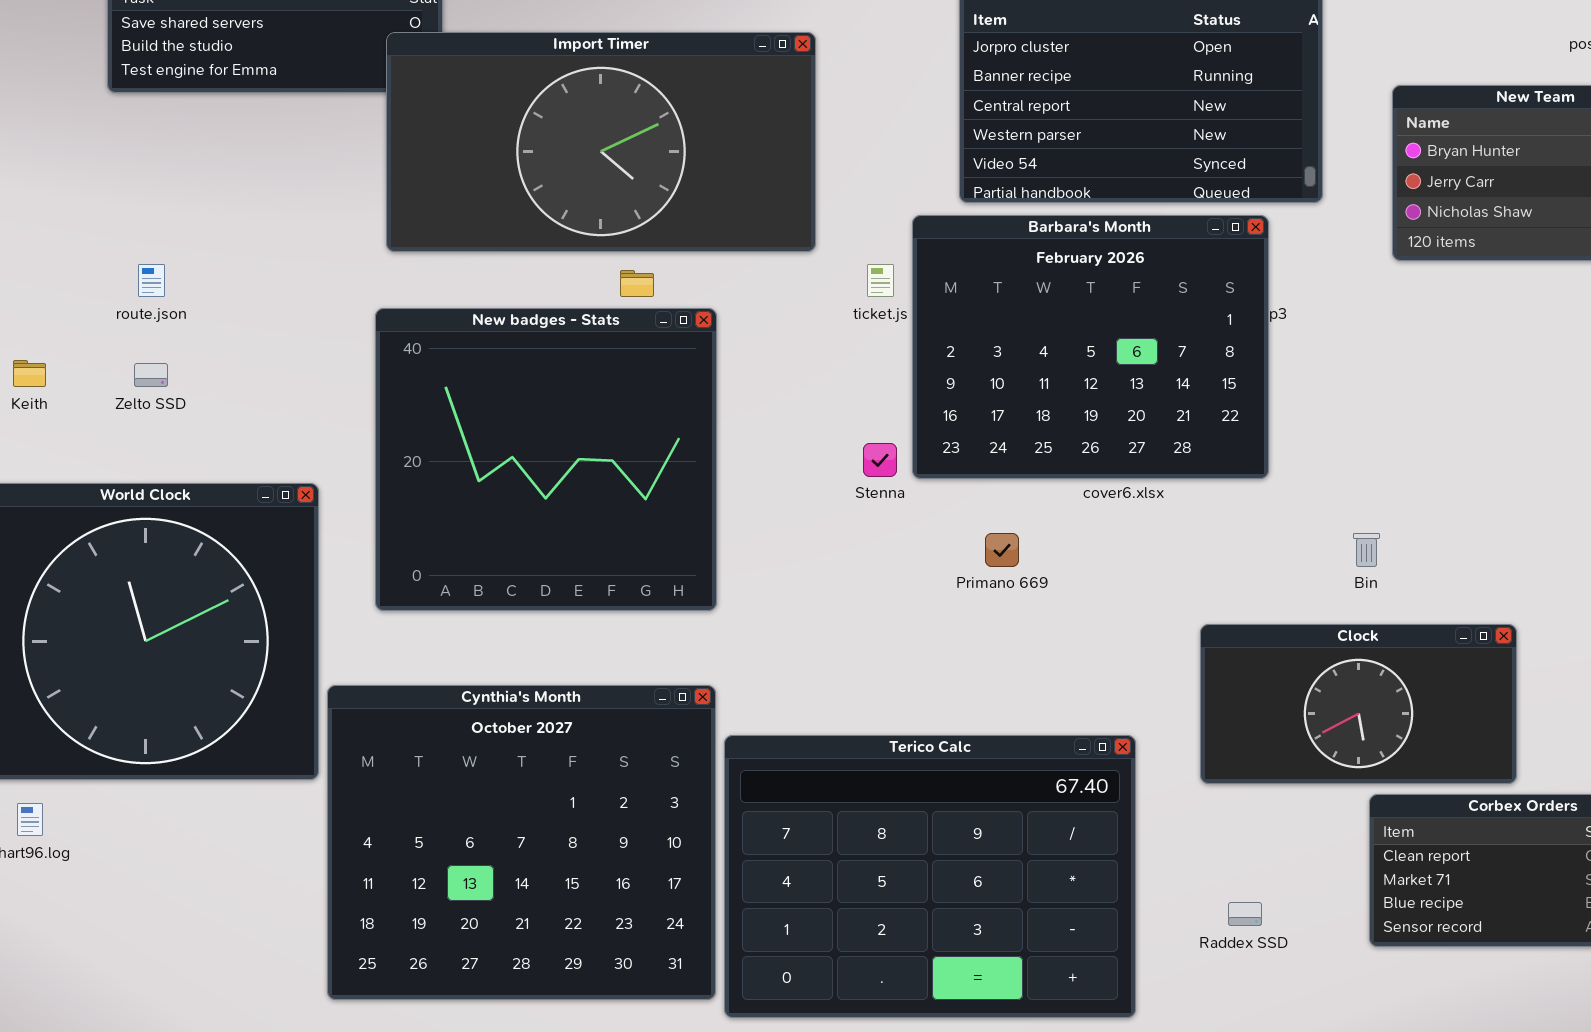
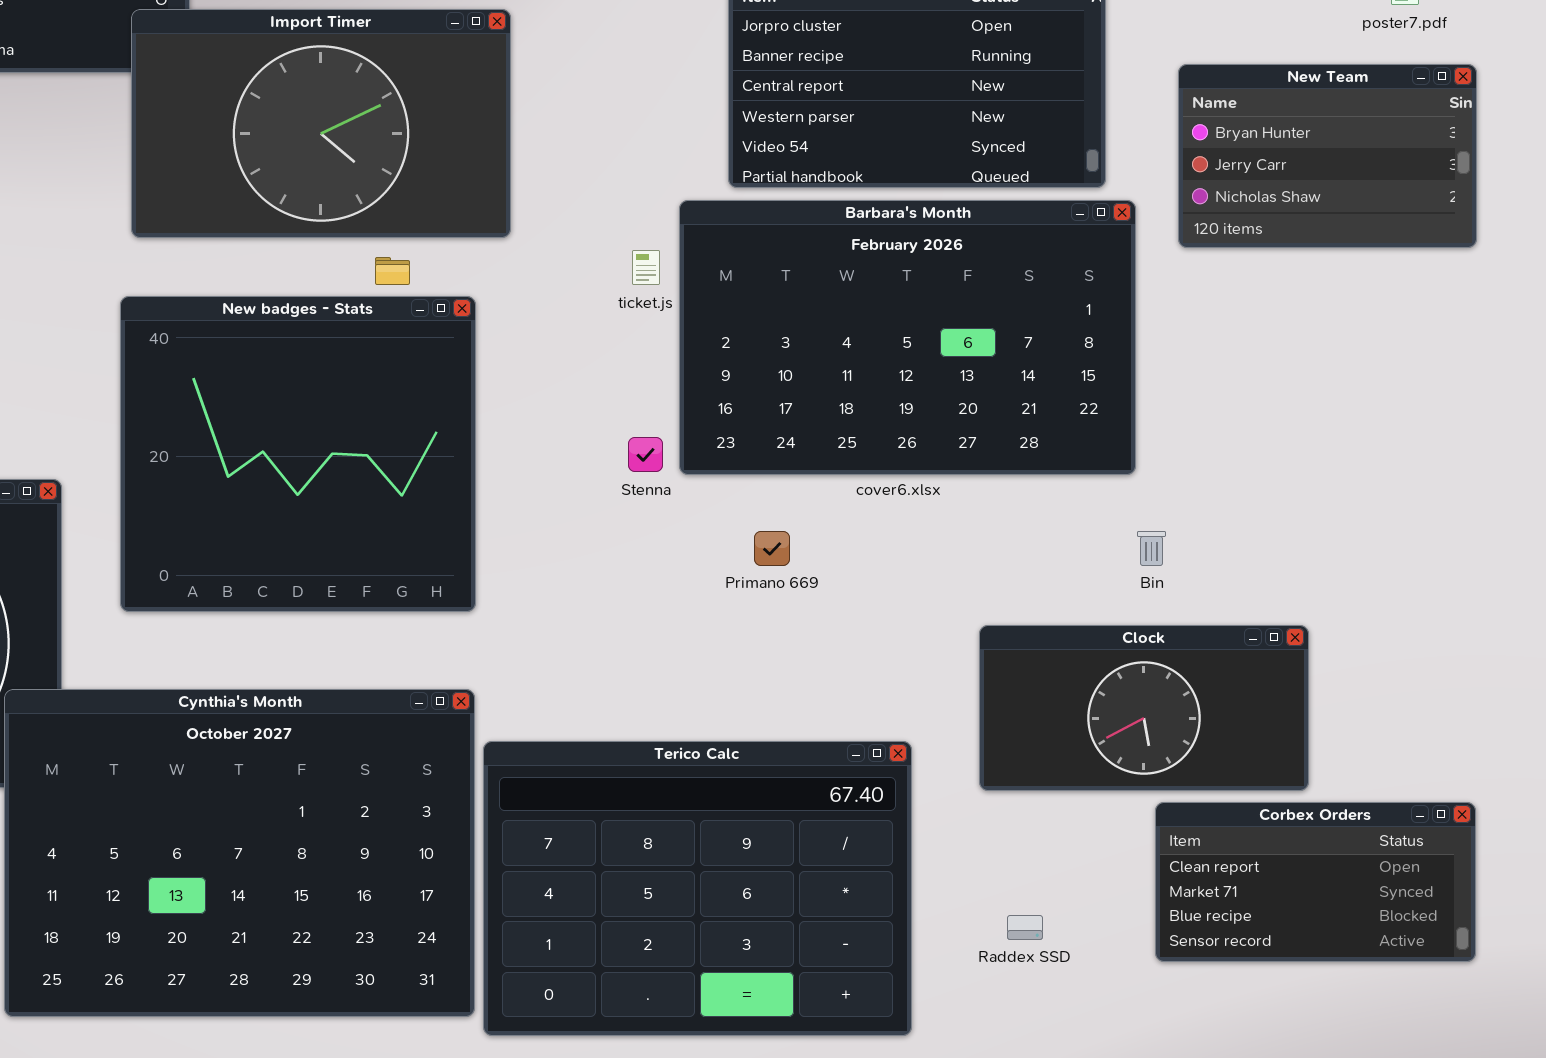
Import Timer: [386,32,816,252] -> [131,9,511,238], resized
Barbara's Month: [912,215,1269,479] -> [679,200,1136,475], resized
Cynthia's Month: [327,685,716,1000] -> [4,689,475,1017], resized

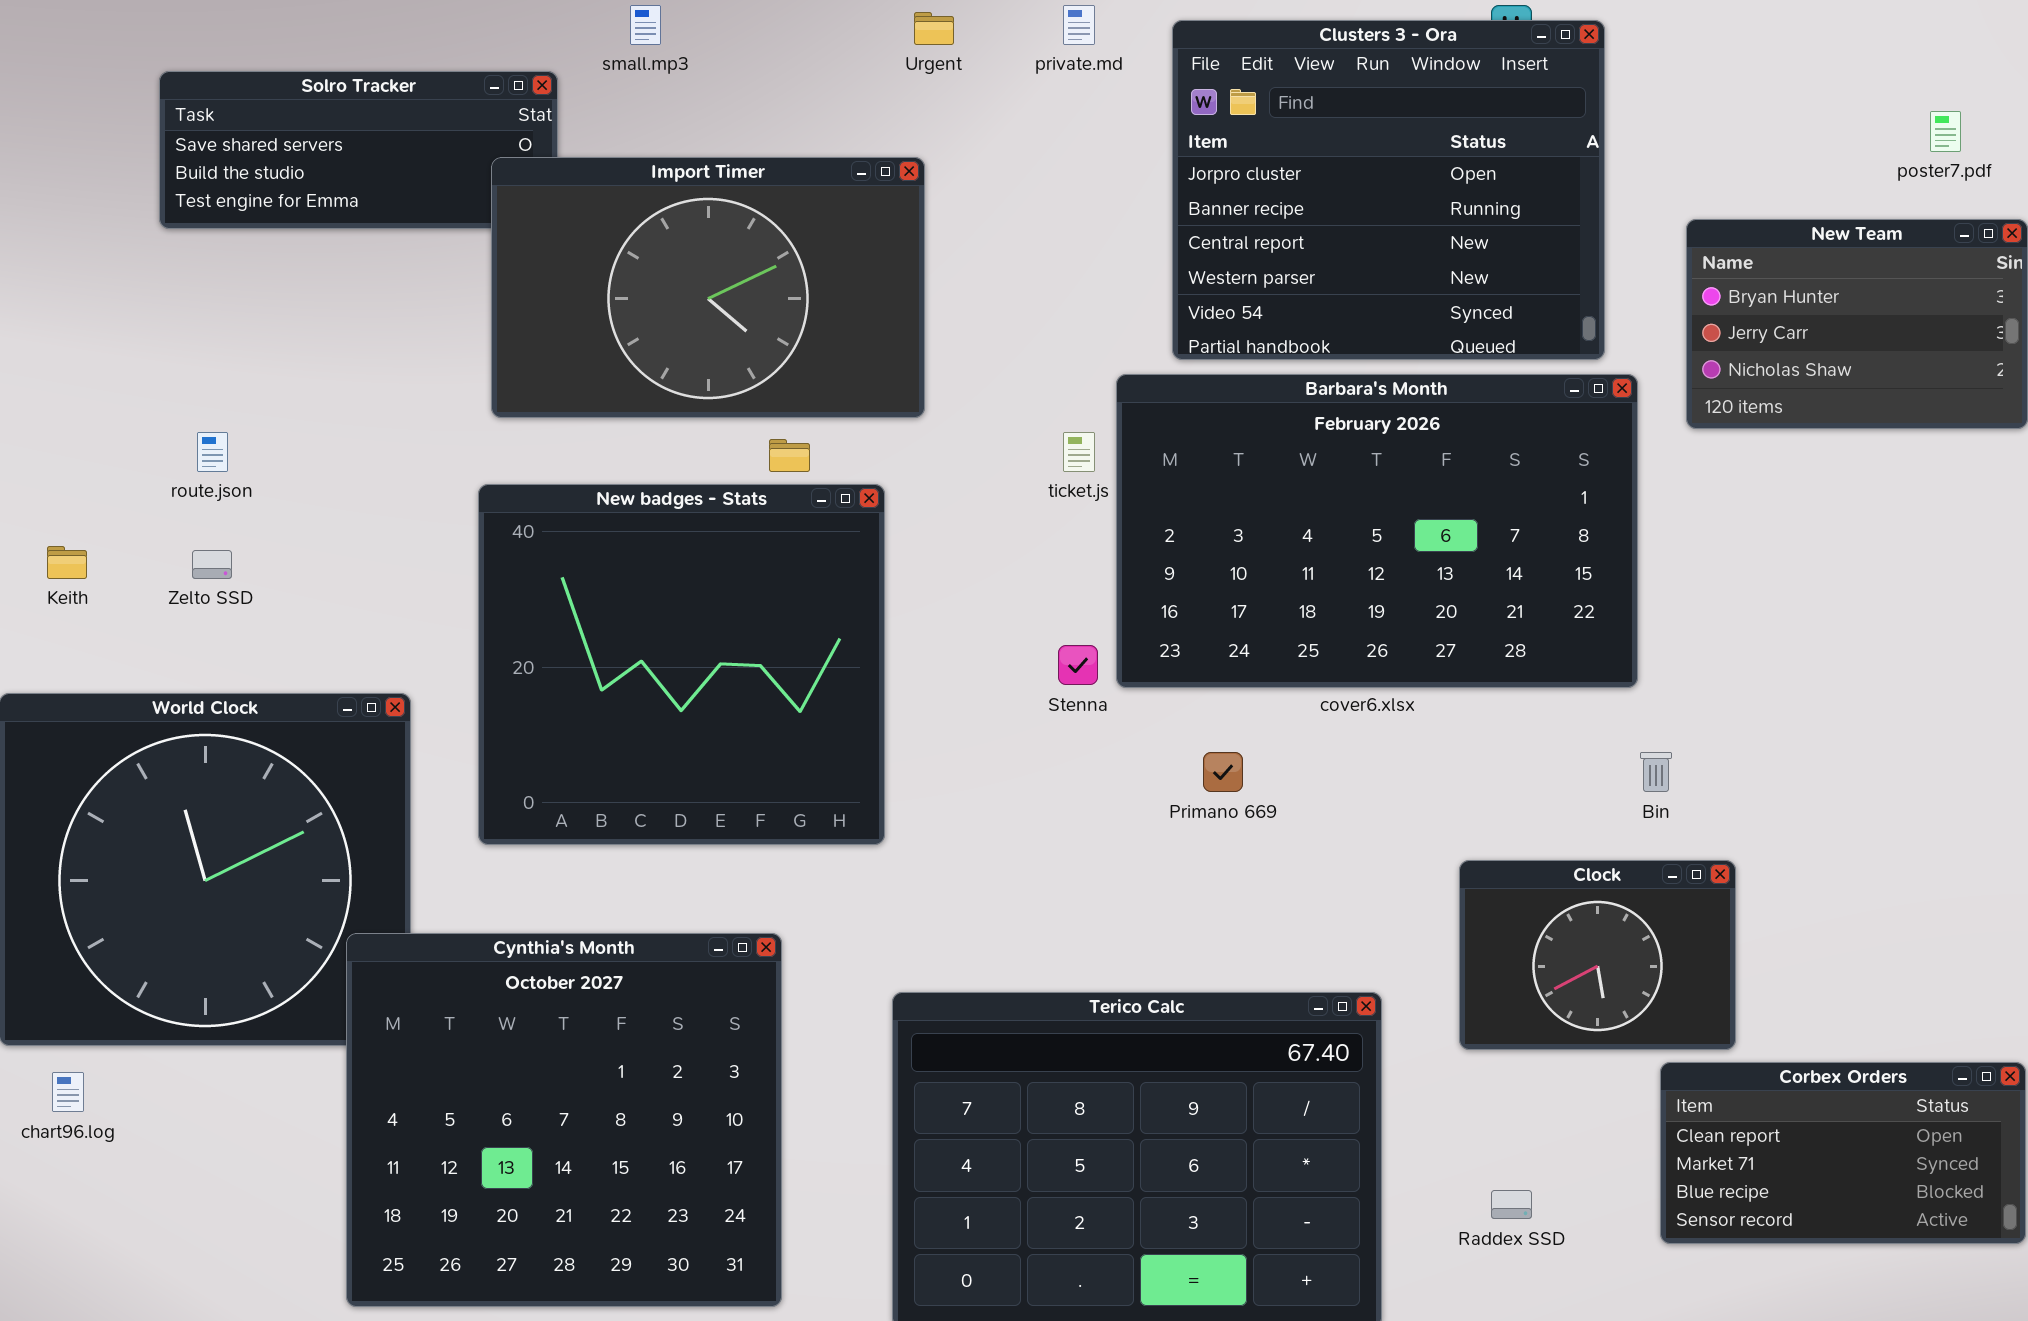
Clock: [979,625,1309,791] -> [1459,860,1736,1050], resized
Cynthia's Month: [4,689,475,1017] -> [346,933,782,1307], resized

